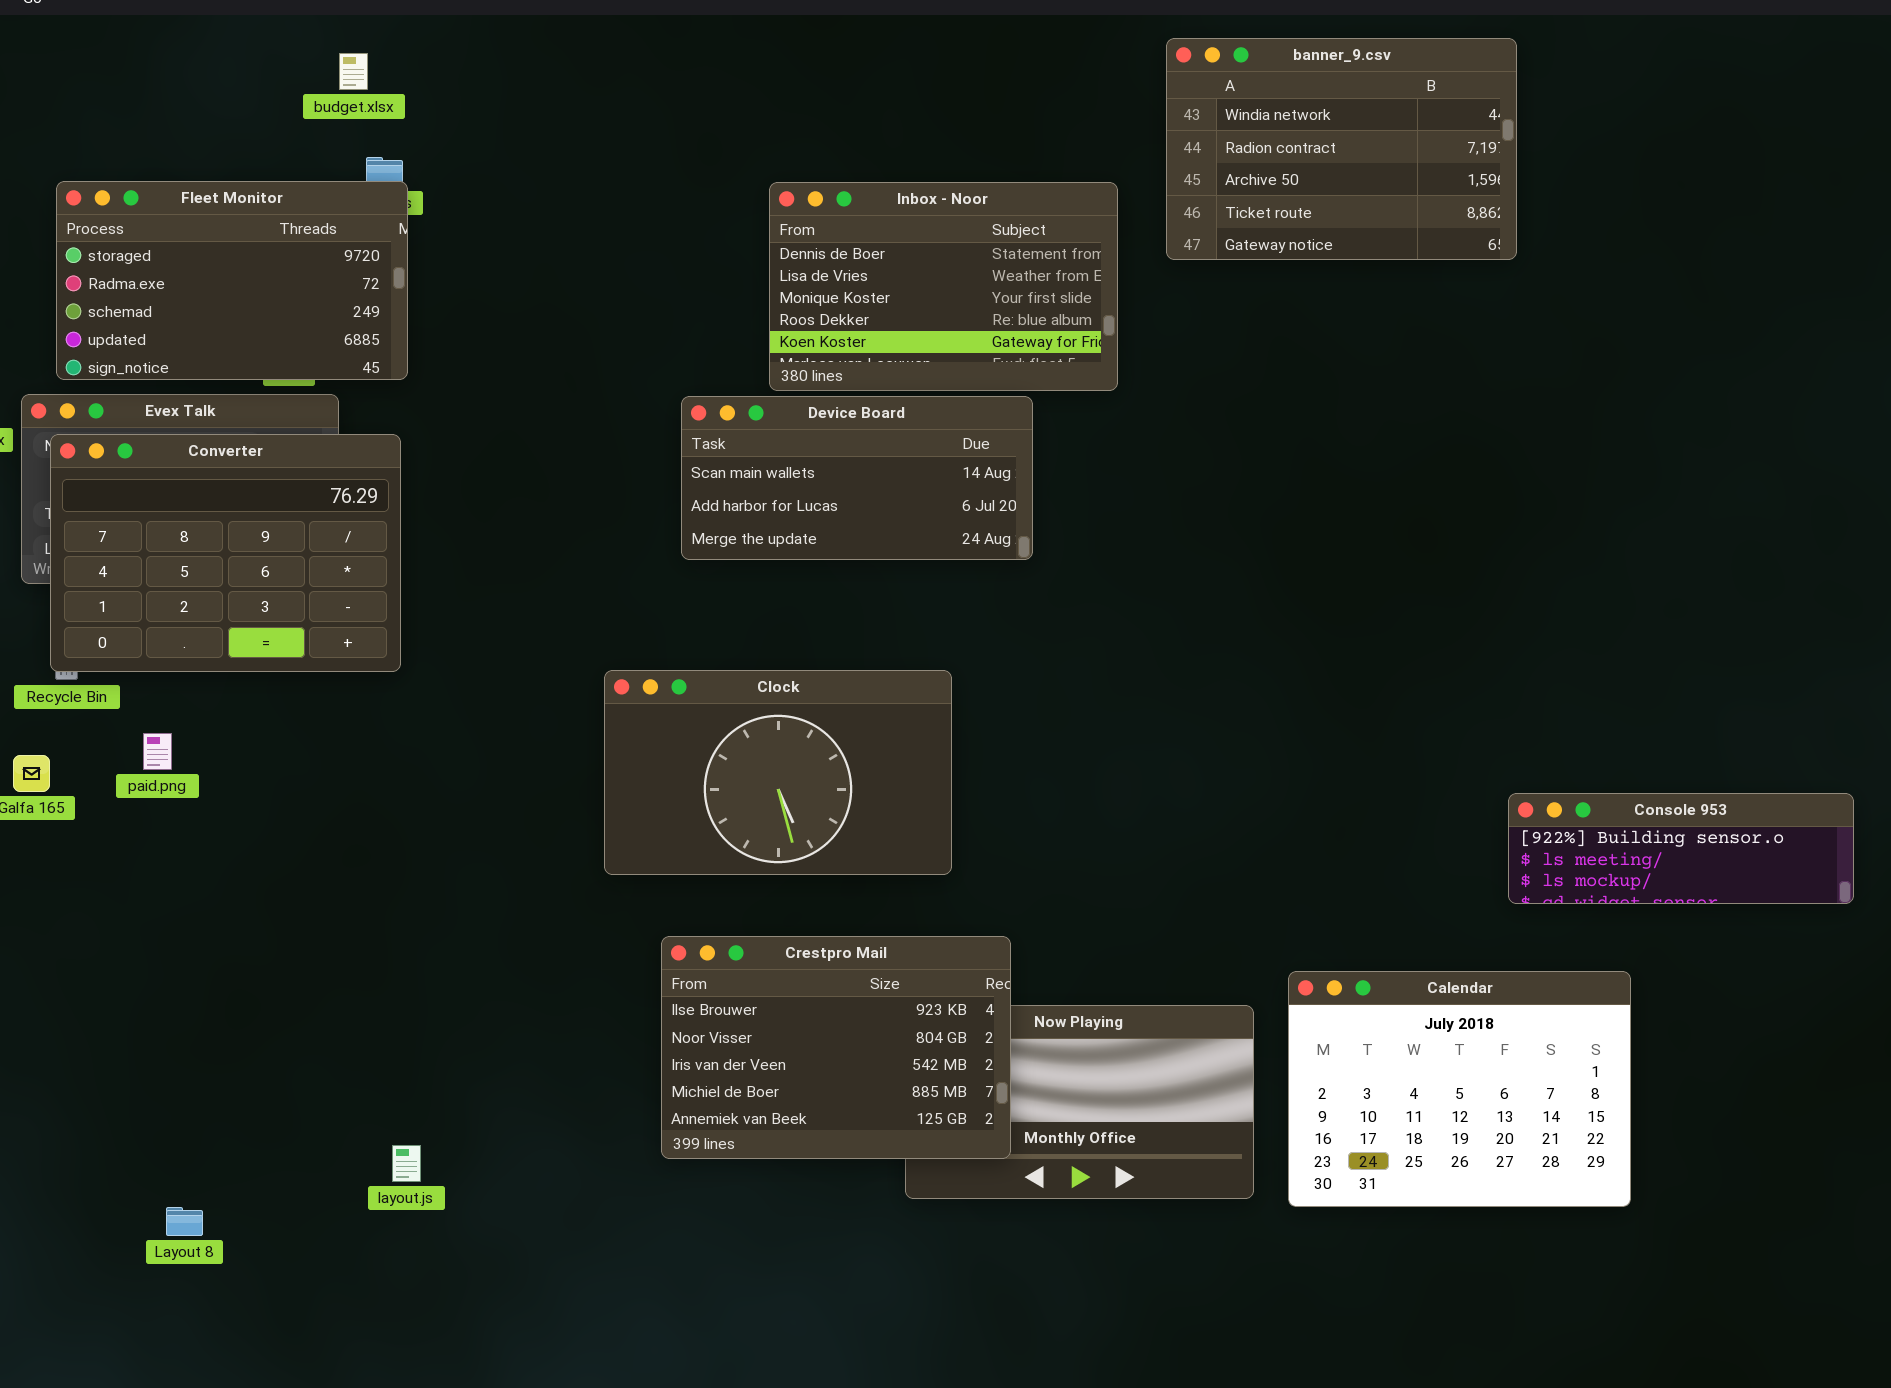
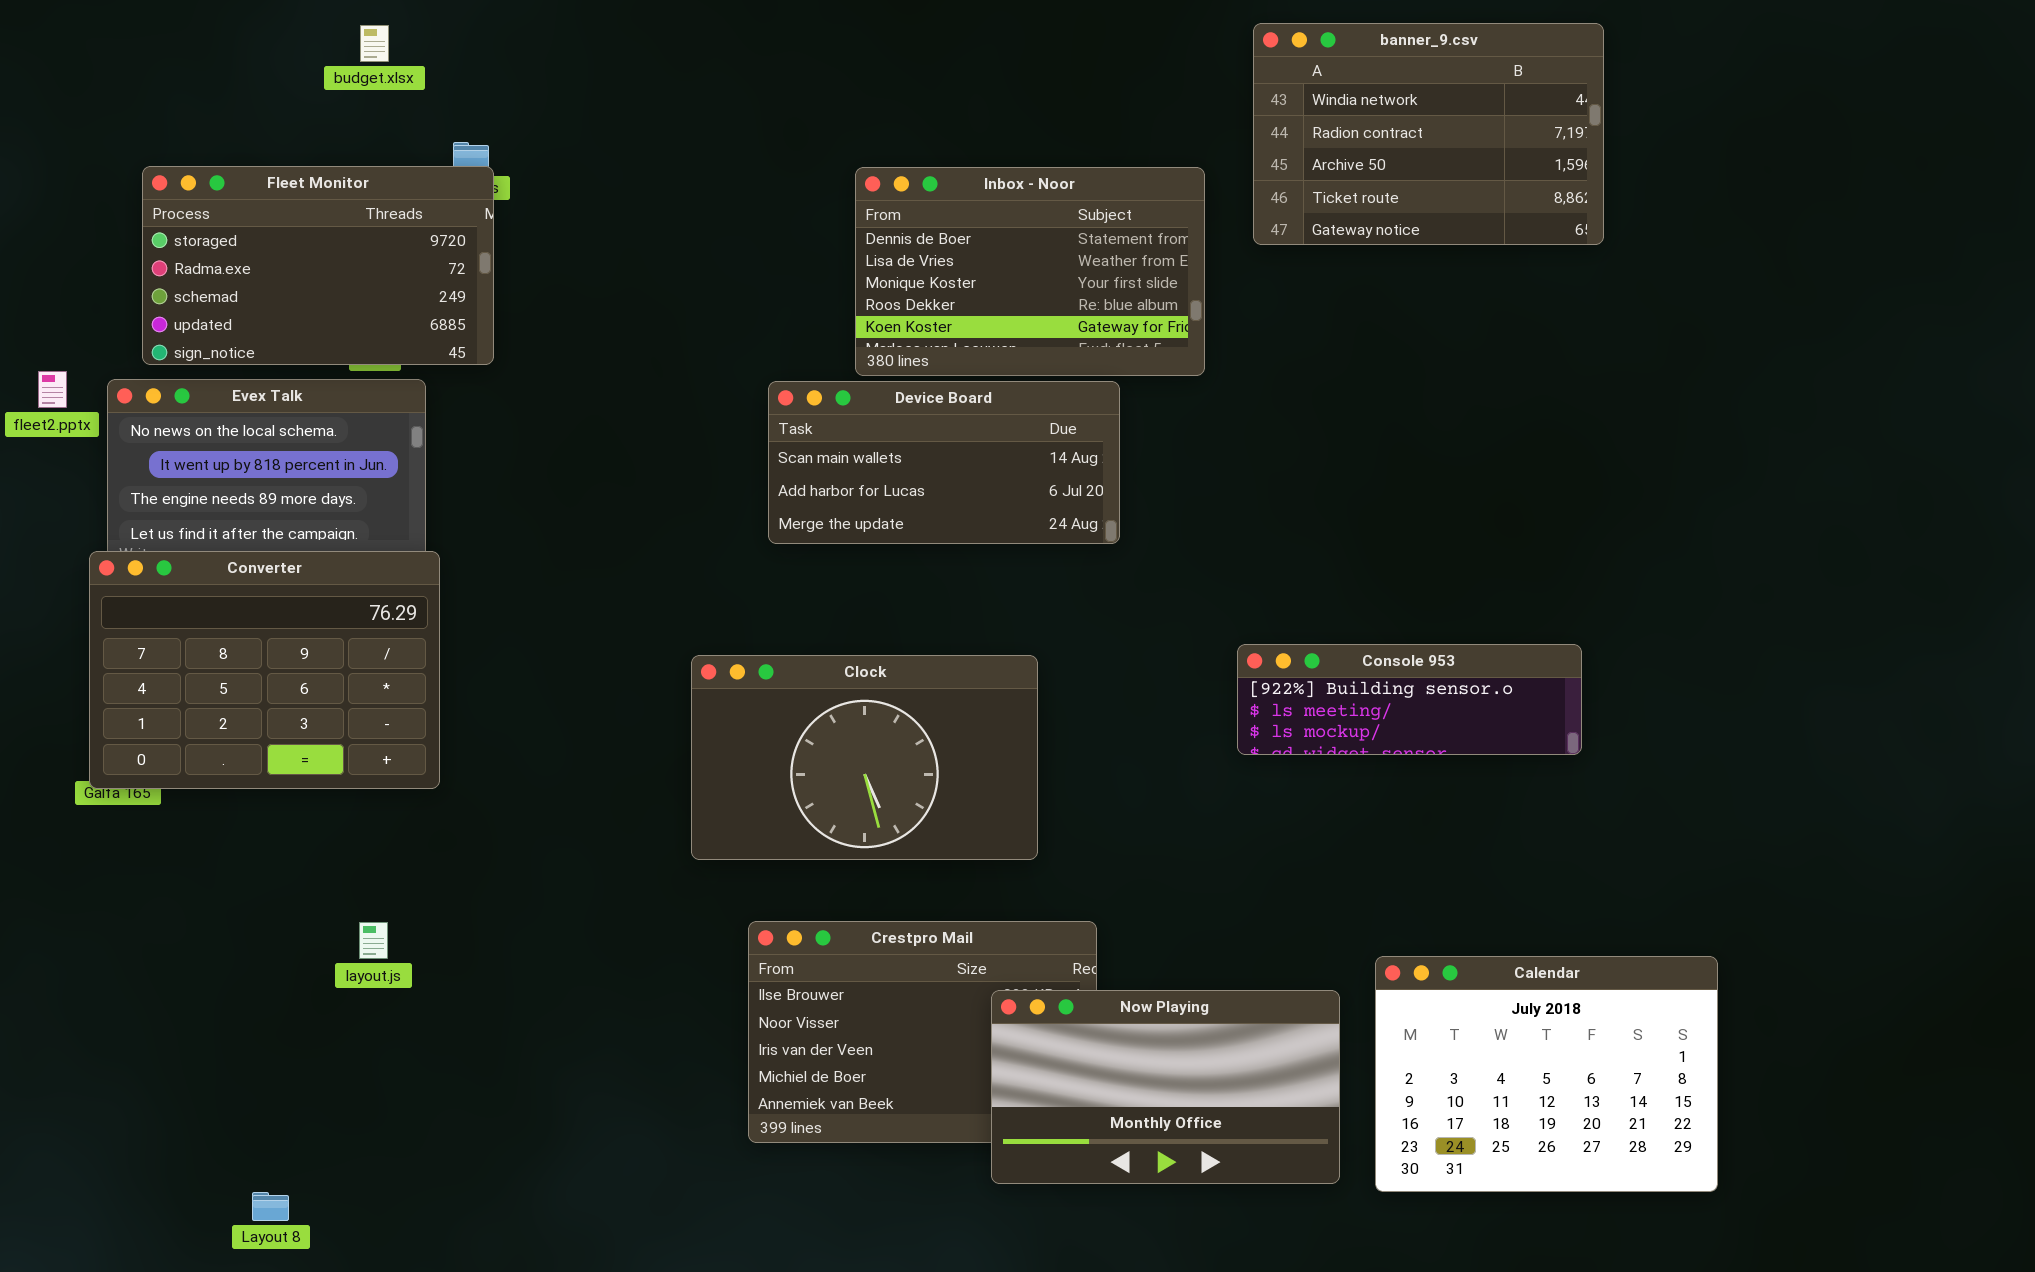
budget.xlsx: [339,53,368,90] -> [360,25,389,62], moved
Converter: [50,434,401,672] -> [89,551,440,789], moved
Console 953: [1508,793,1854,904] -> [1237,644,1582,755], moved
Now Playing: [905,1005,1254,1199] -> [991,990,1340,1184], raised
layout.js: [392,1145,421,1182] -> [359,922,388,959], moved

